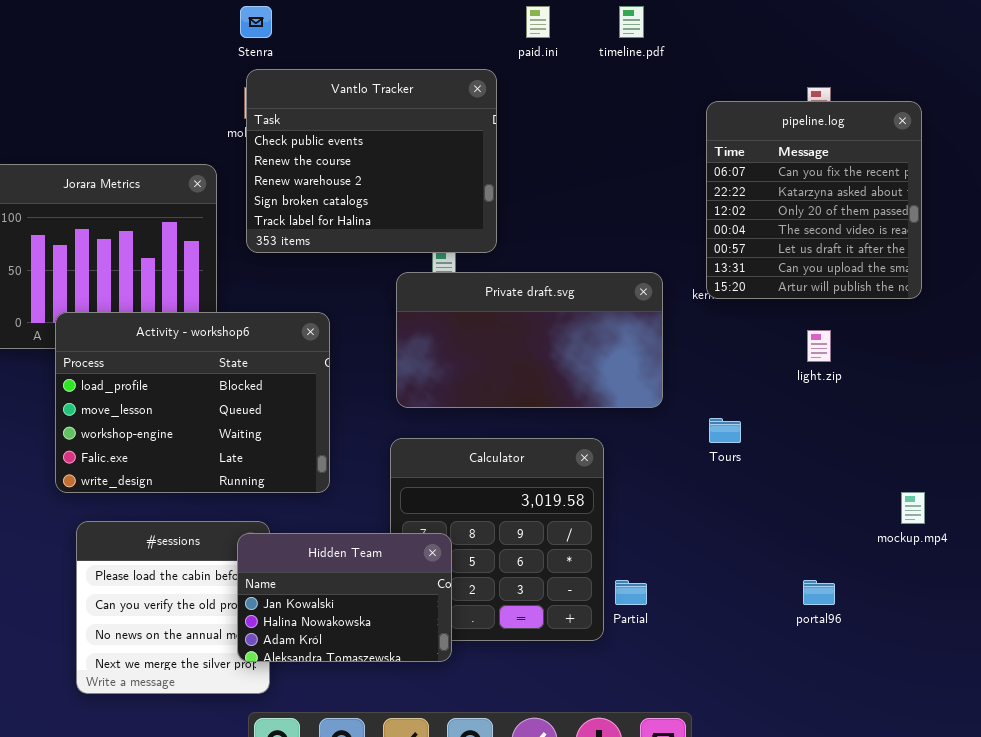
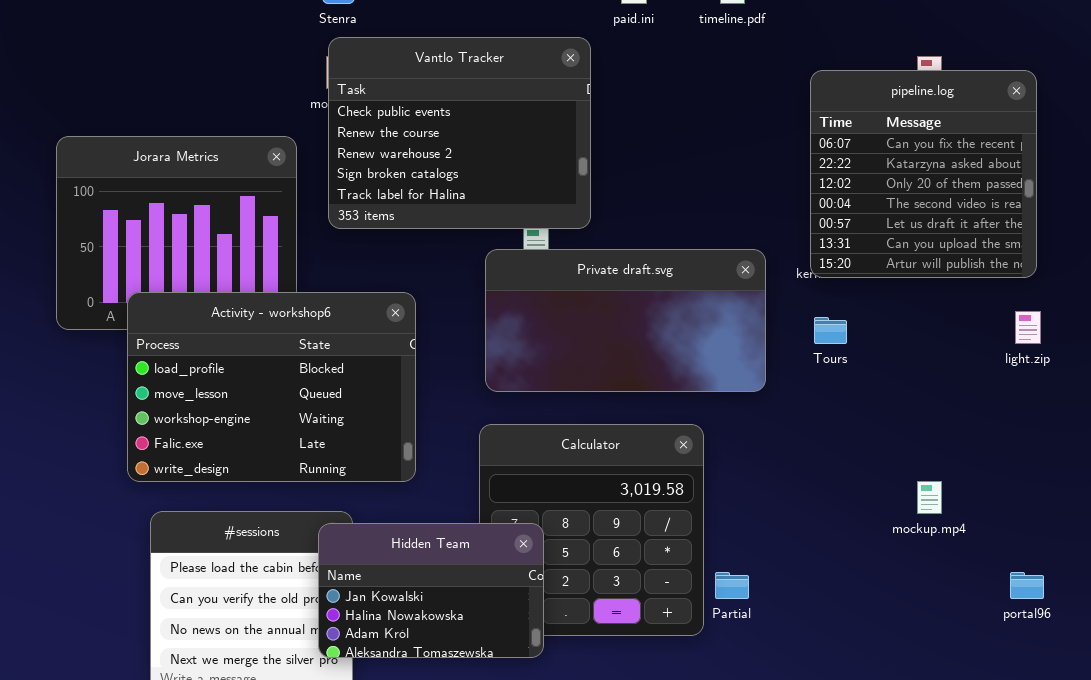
light.zip: [807,330,831,362] -> [1015,311,1041,344], moved
Tours: [709,418,741,443] -> [814,317,847,344], moved
mockup.mp4: [901,492,925,524] -> [917,481,942,514], moved
portal96: [803,580,835,605] -> [1010,572,1044,599], moved

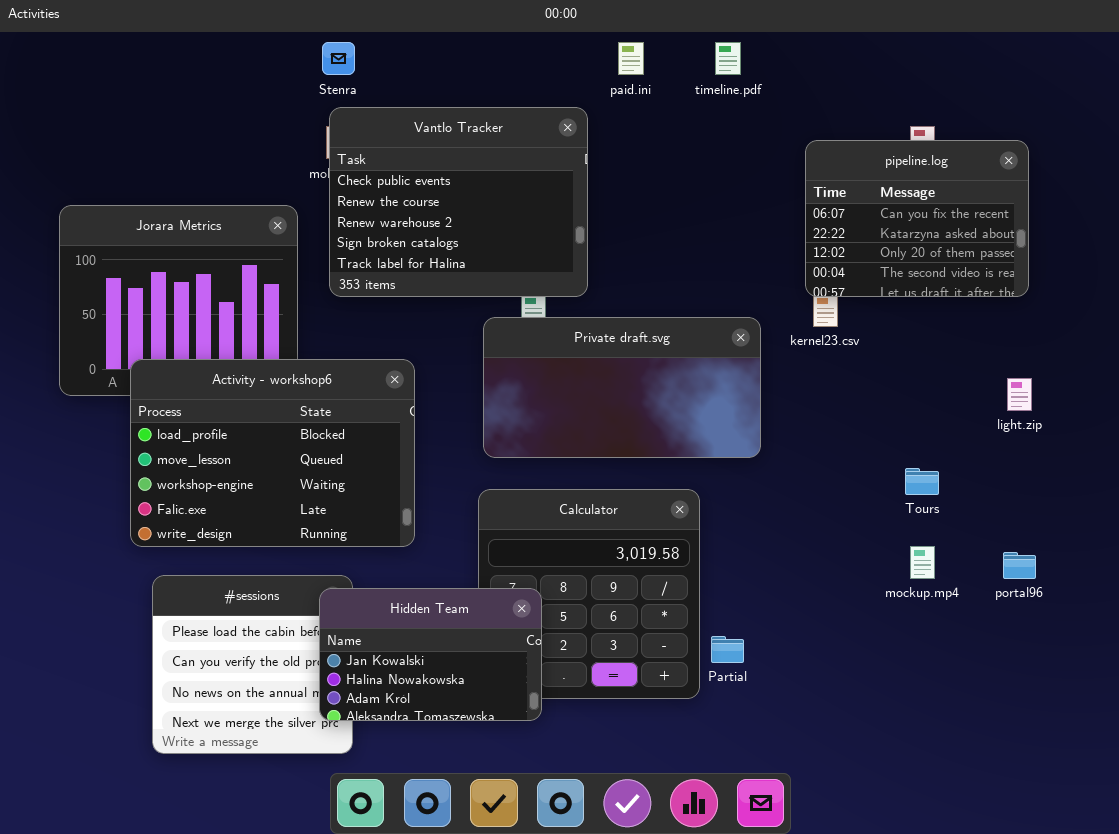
pipeline.log: [810,70,1037,278] -> [805,140,1029,297], resized
Tours: [814,317,847,344] -> [905,468,939,495], moved
portal96: [1010,572,1044,599] -> [1003,552,1036,579], moved

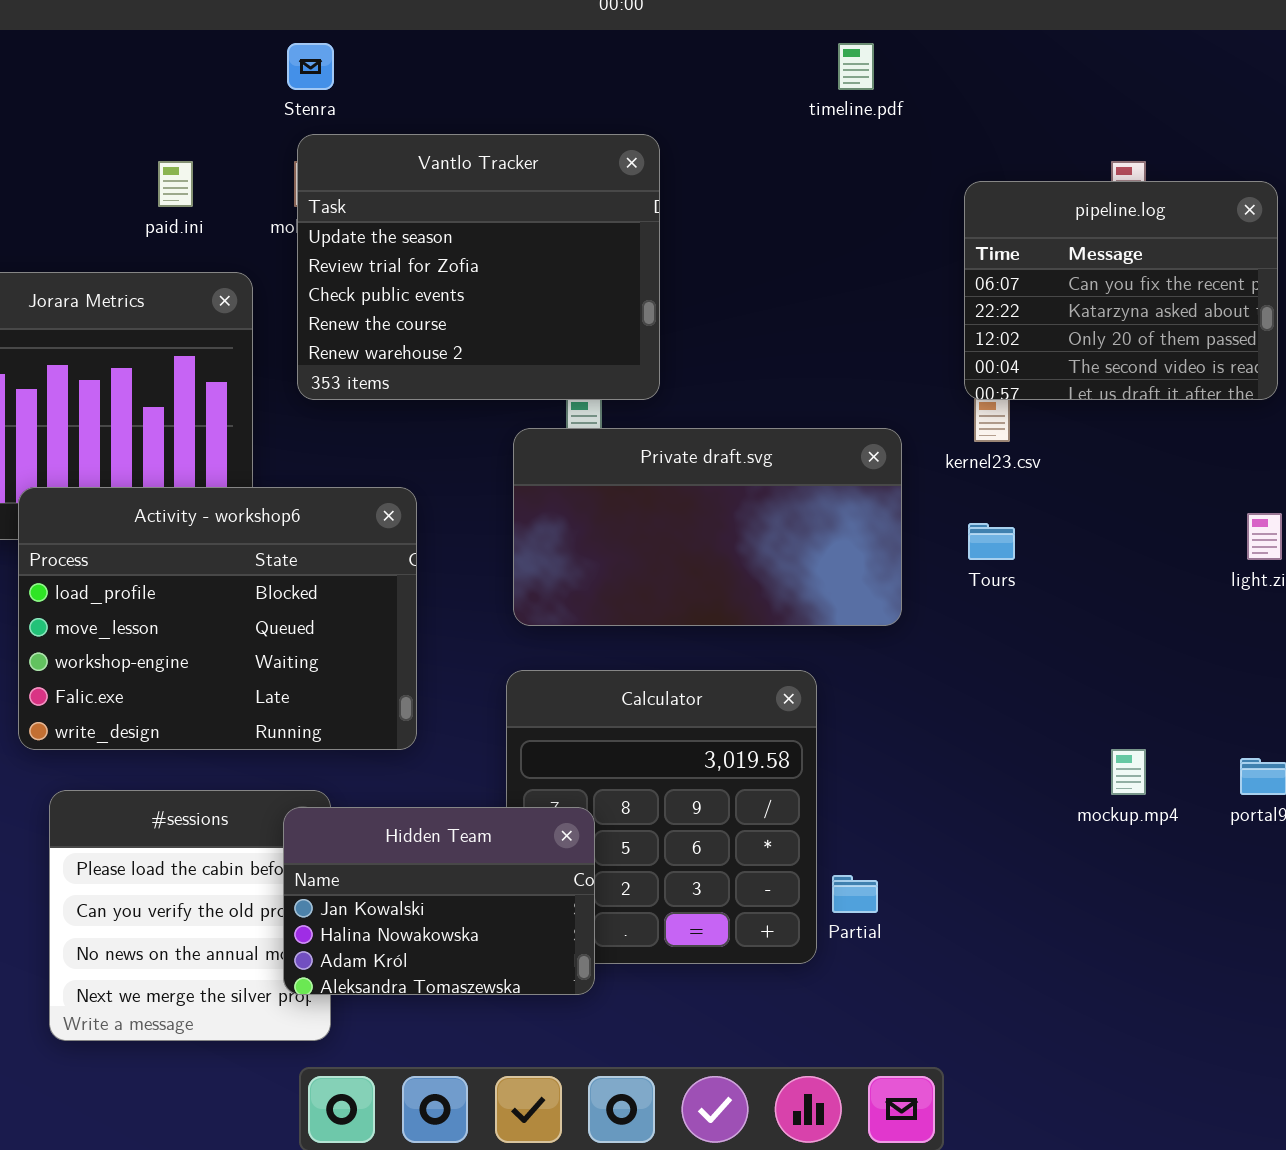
paid.ini: [618,42,644,75] -> [158,161,193,207], moved
Vantlo Tracker: [329,107,588,297] -> [297,134,660,400], scrolled up 2 rows
Tours: [905,468,939,495] -> [968,523,1015,560], moved

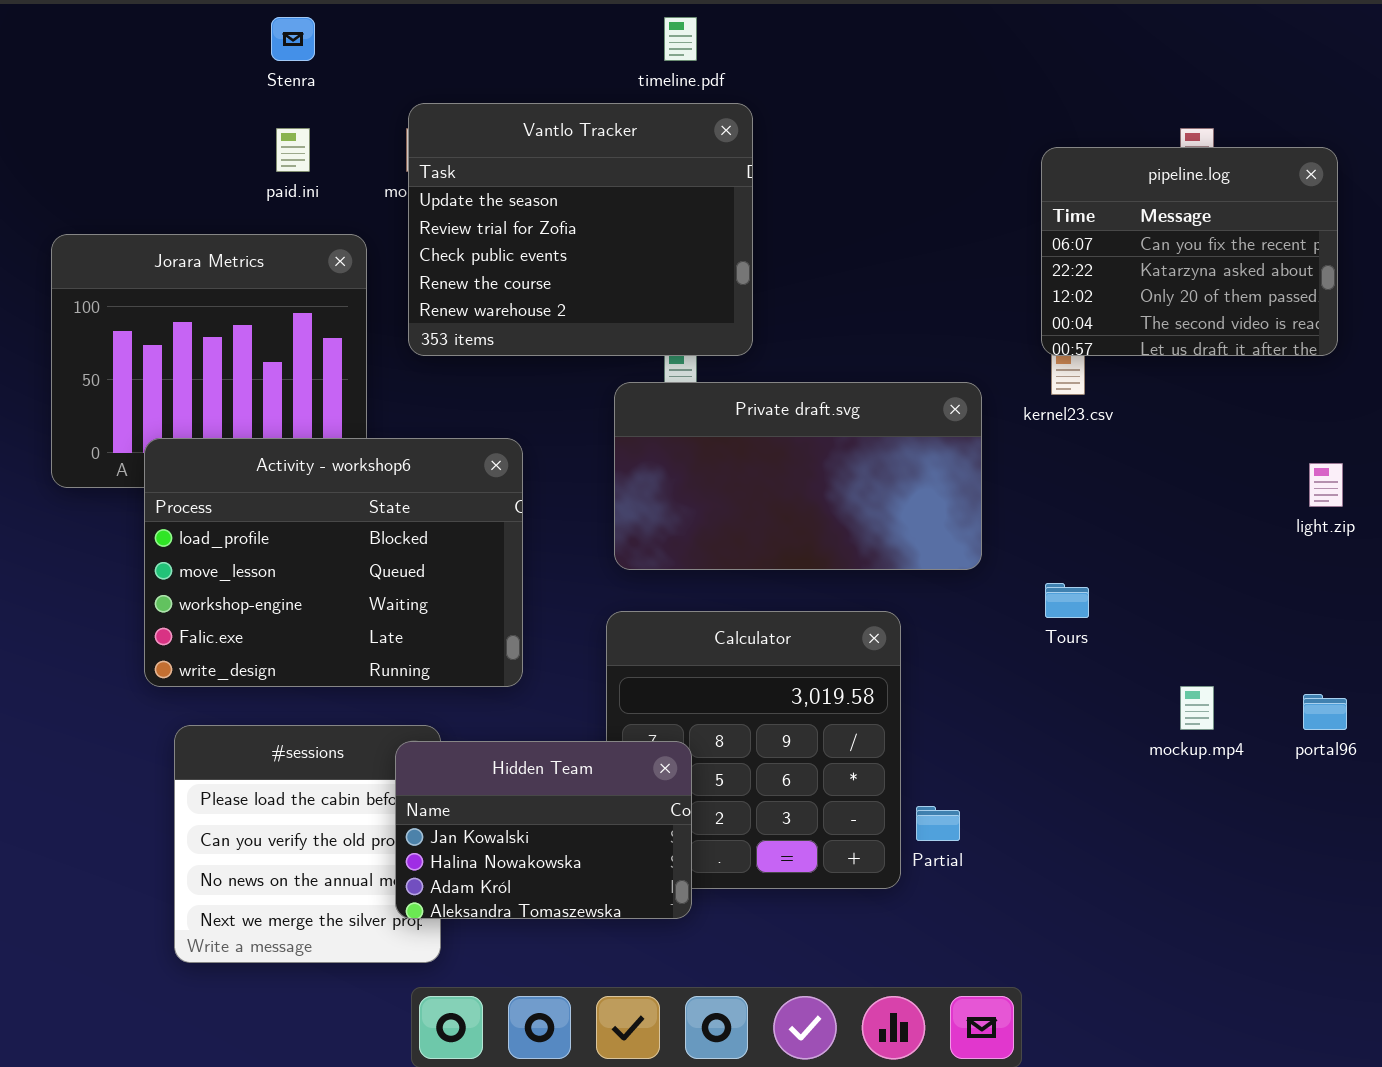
Stenra: [287,43,334,90] -> [271,17,315,61], moved
timeline.pdf: [838,43,874,90] -> [664,17,697,61], moved
Tours: [968,523,1015,560] -> [1045,583,1089,618], moved

